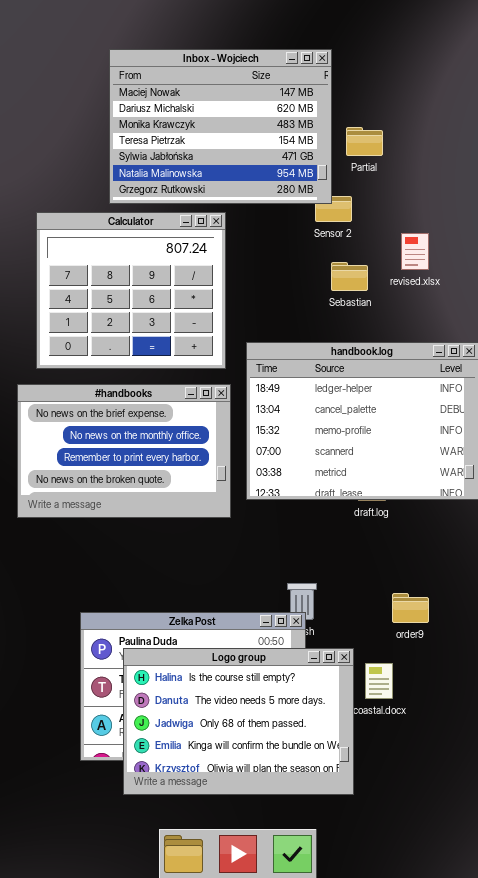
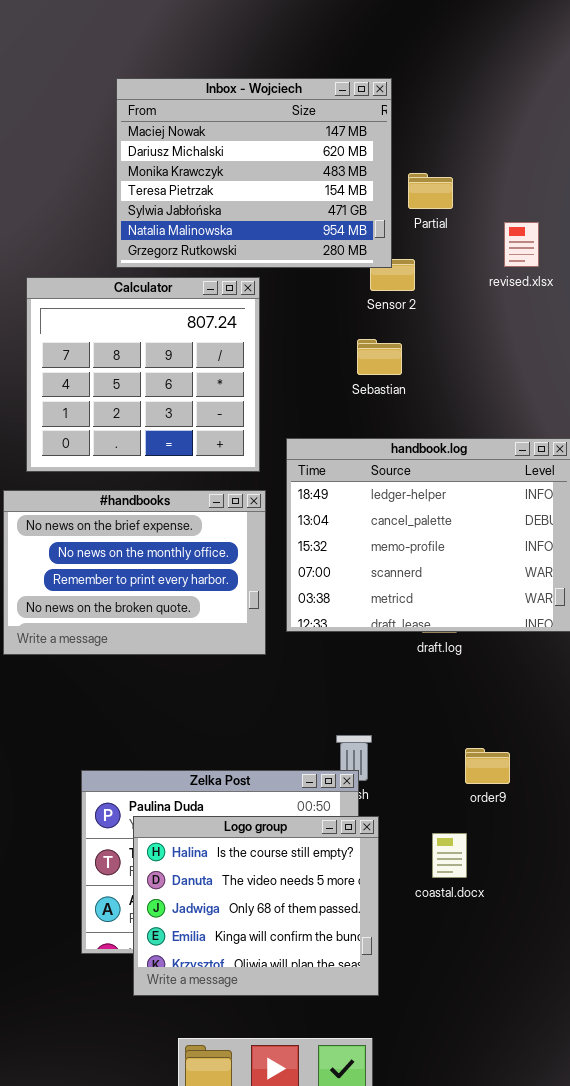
revised.xlsx: [401,233,429,270] -> [504,222,539,267], moved
Sebastian: [331,262,368,291] -> [357,339,402,375], moved
Logo group: [123,648,354,795] -> [133,816,379,996], resized

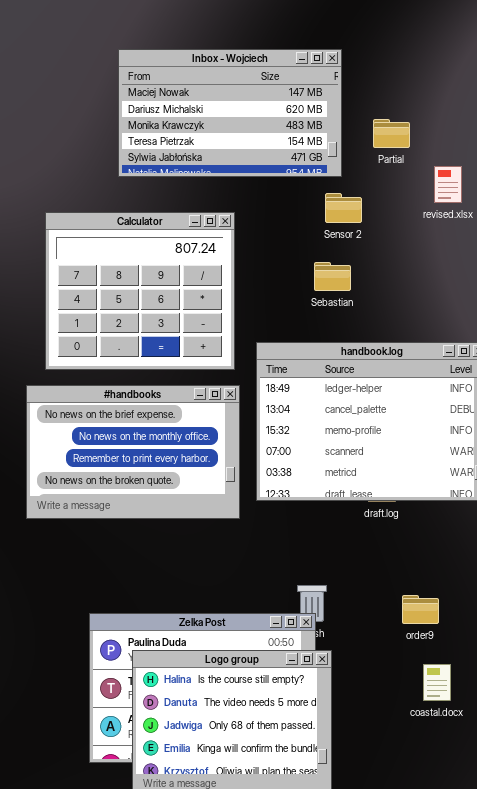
Inbox - Wojciech: [116,78,392,268] -> [118,49,342,177], resized
Partial: [408,173,453,209] -> [373,119,410,148], moved
coastal.docx: [432,833,467,878] -> [423,664,451,701], moved

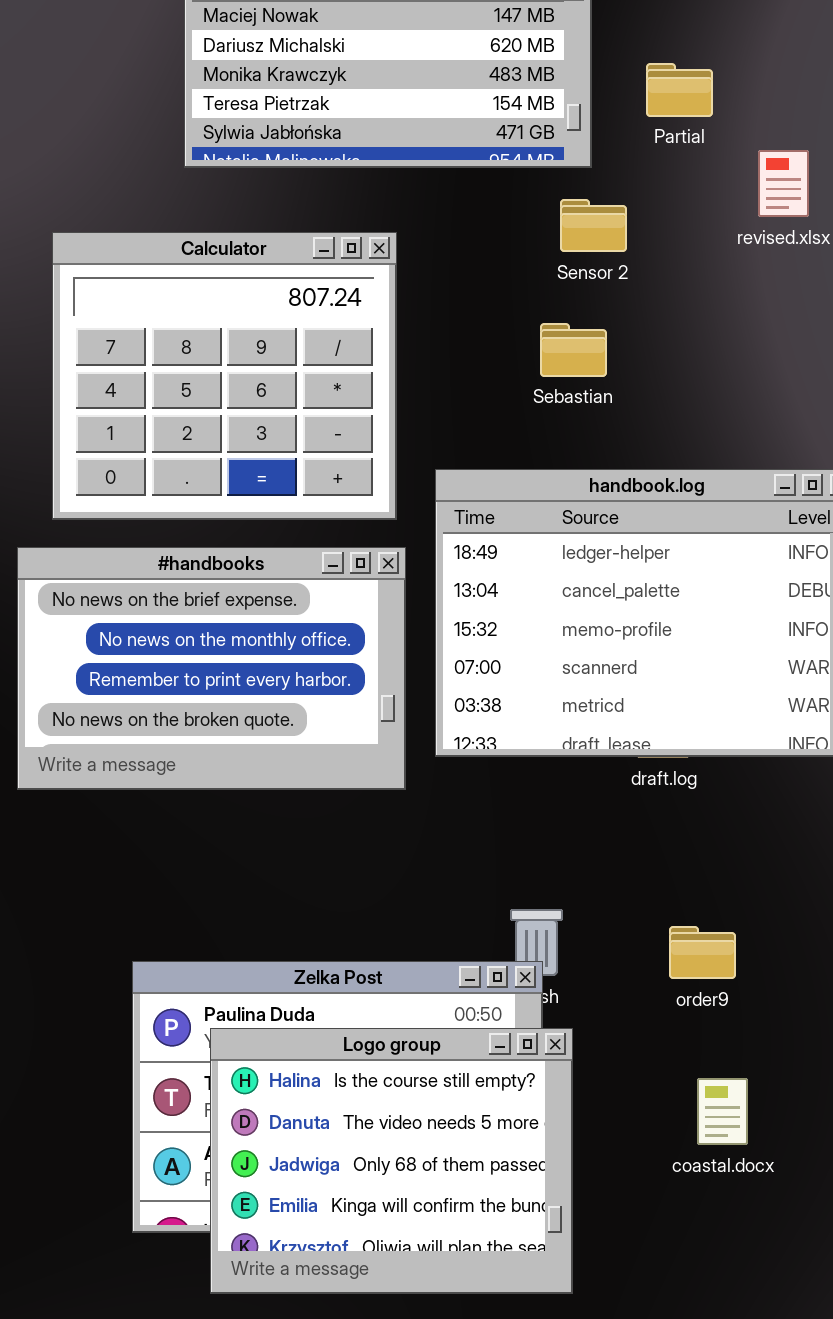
order9: [402,595,439,624] -> [669,926,736,979], moved
coastal.docx: [423,664,451,701] -> [697,1078,748,1145], moved

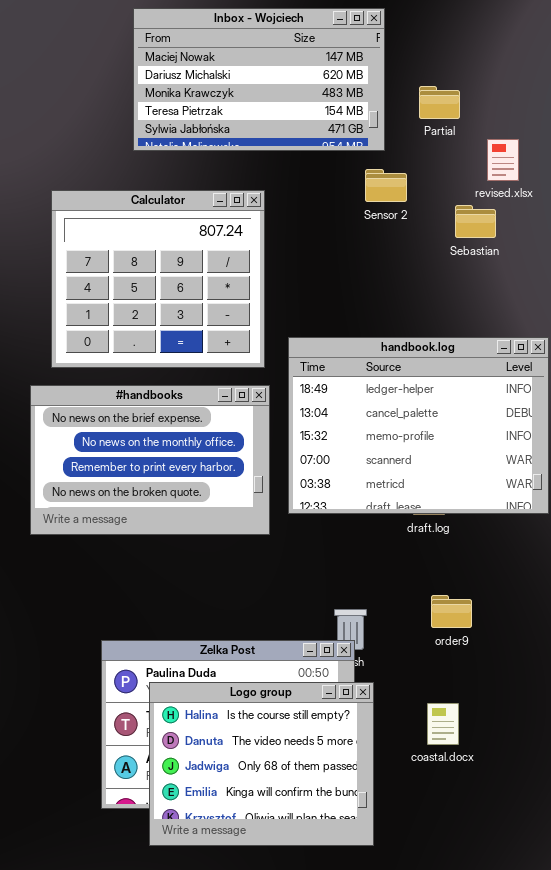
Sebastian: [540,323,607,377] -> [455,205,496,238], moved
order9: [669,926,736,979] -> [431,595,472,628], moved
coastal.docx: [697,1078,748,1145] -> [427,703,459,745], moved

